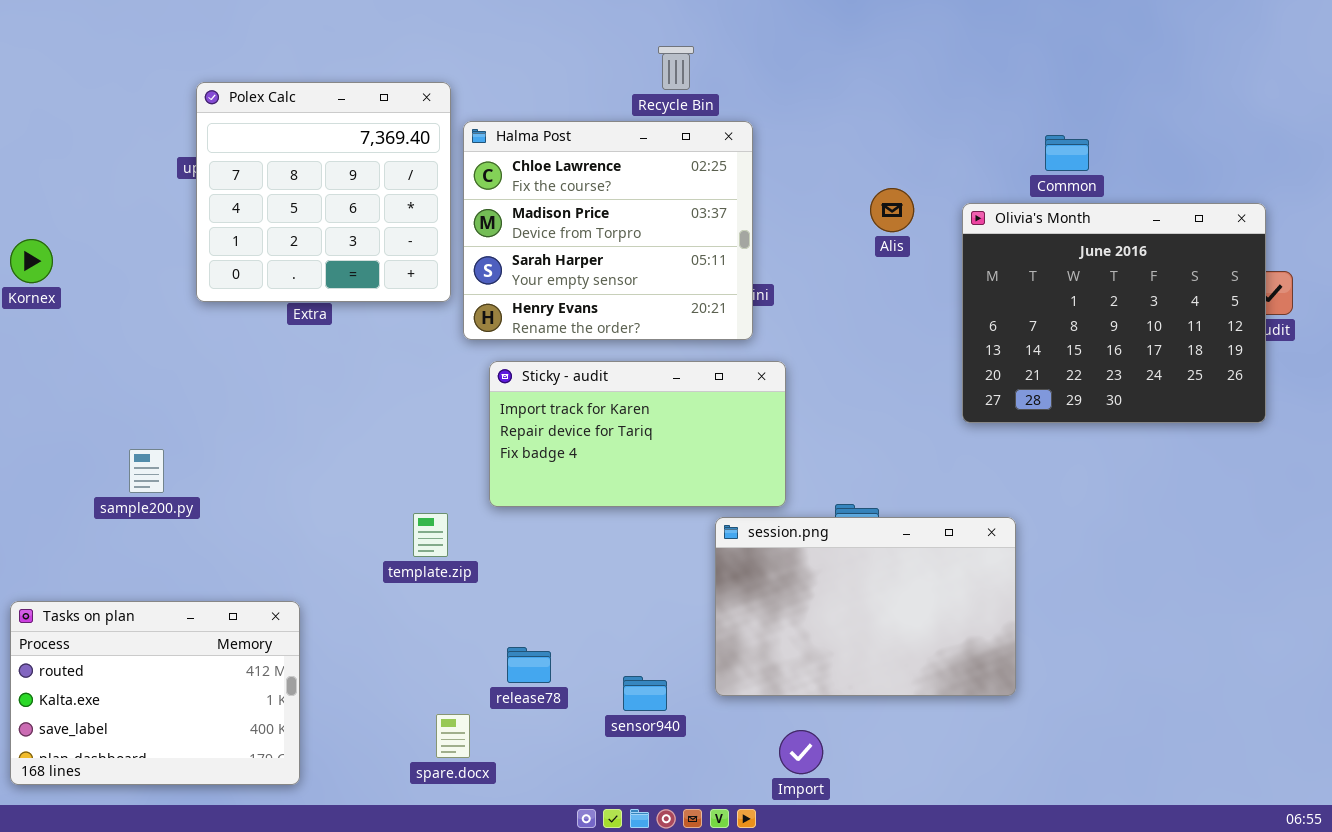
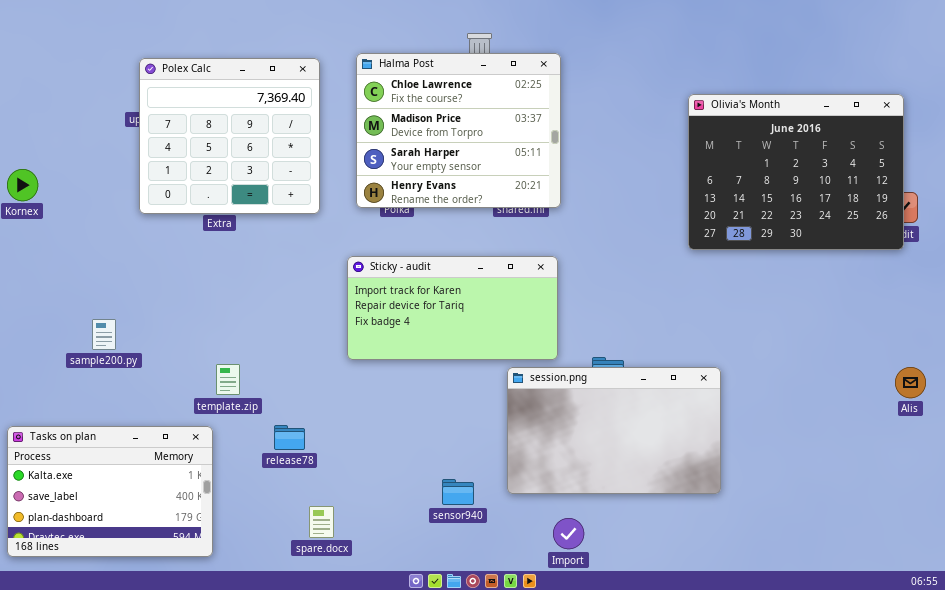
Halma Post: [463,121,753,340] -> [356,53,561,208], moved
Alis: [870,188,914,232] -> [895,367,926,398], moved
Olivia's Month: [962,203,1266,423] -> [688,94,904,250], moved
template.zip: [413,513,448,557] -> [216,364,240,395], moved
Tasks on plan: [10,601,300,785] -> [7,426,213,557], scrolled down 1 row
release78: [507,647,551,683] -> [274,425,305,450], moved

